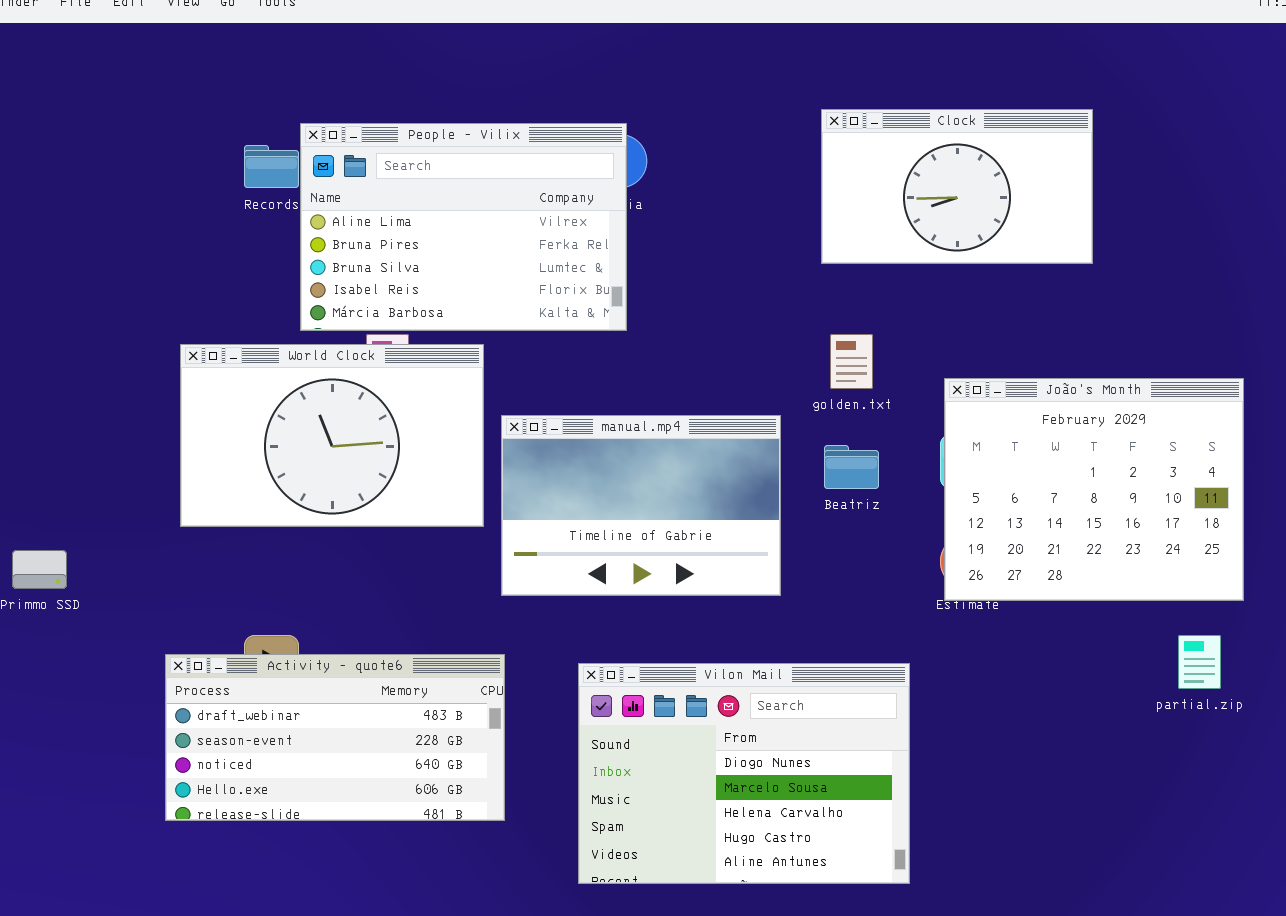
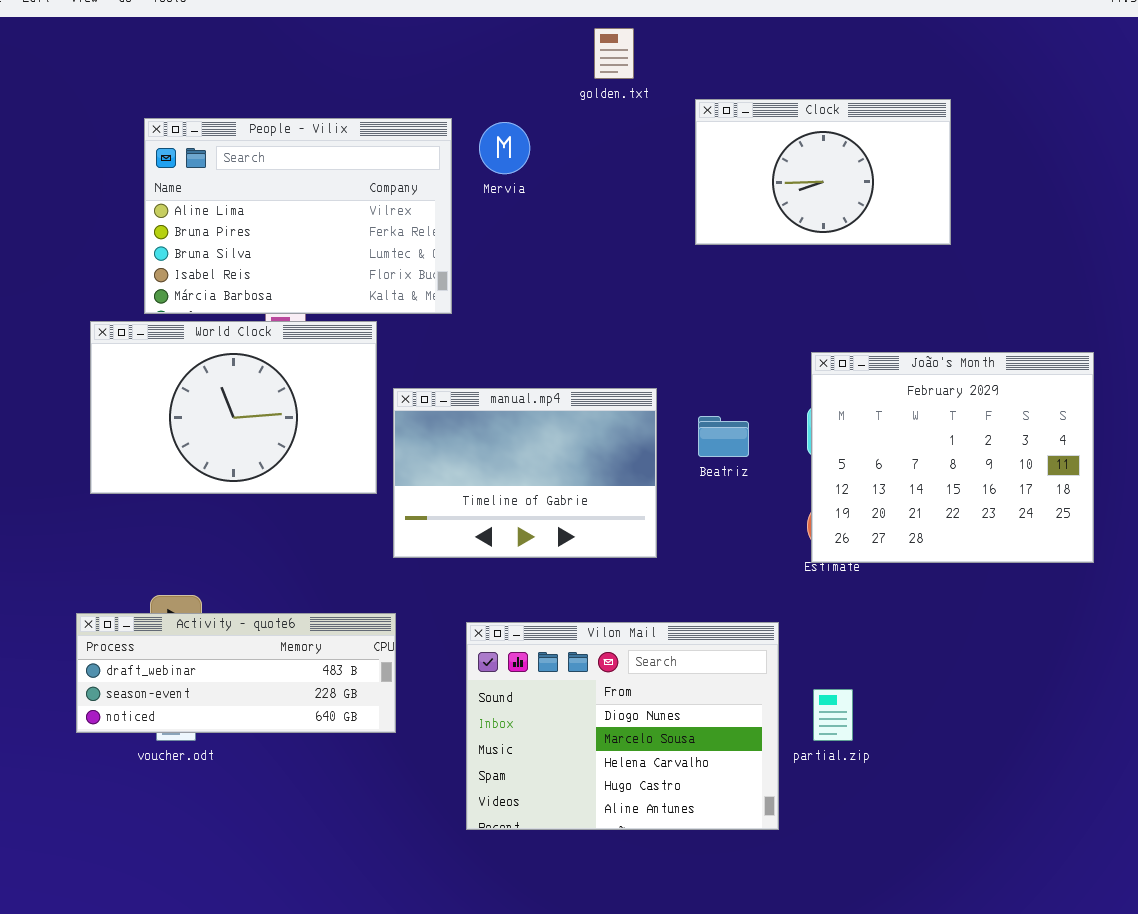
People - Vilix: [300,123,627,331] -> [144,118,452,314], moved
golden.txt: [830,334,873,389] -> [594,28,634,79], moved
partial.zip: [1178,635,1221,689] -> [813,689,853,741], moved
Activity - quote6: [165,654,505,821] -> [76,613,396,733], resized

